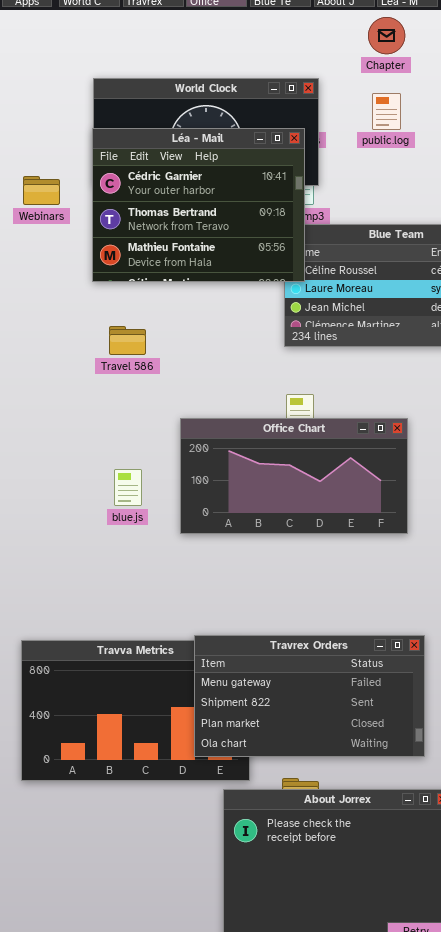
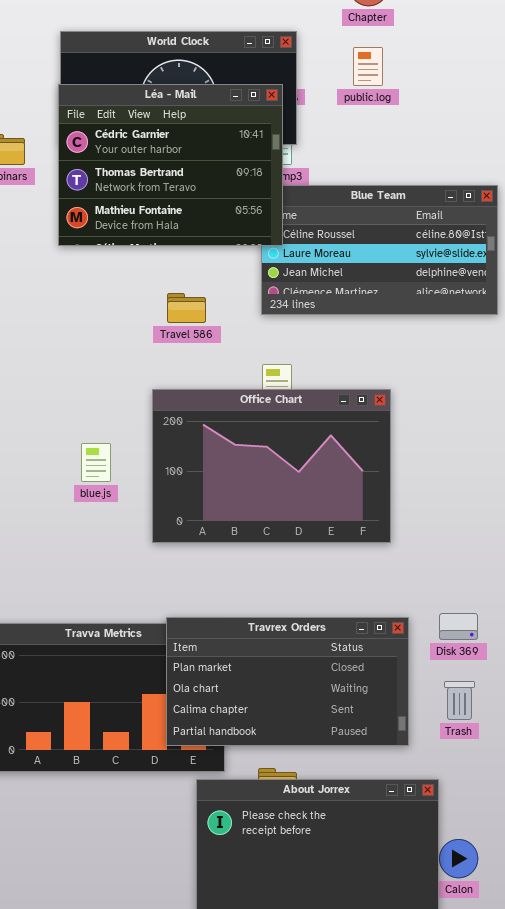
Travel 586: [109,326,146,355] -> [167,293,206,323], moved
Office Chart: [180,418,408,534] -> [152,389,391,543], resized
Travrex Orders: [194,635,425,757] -> [166,617,409,746], scrolled down 2 rows

